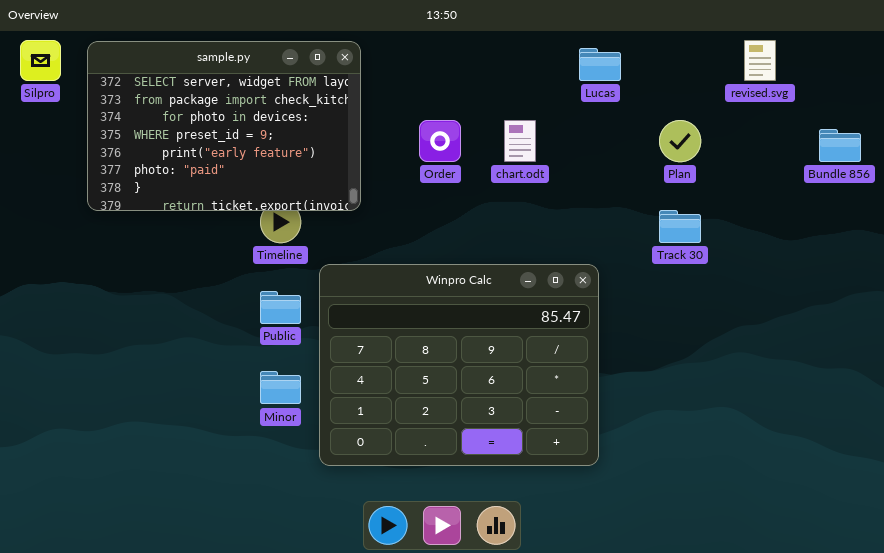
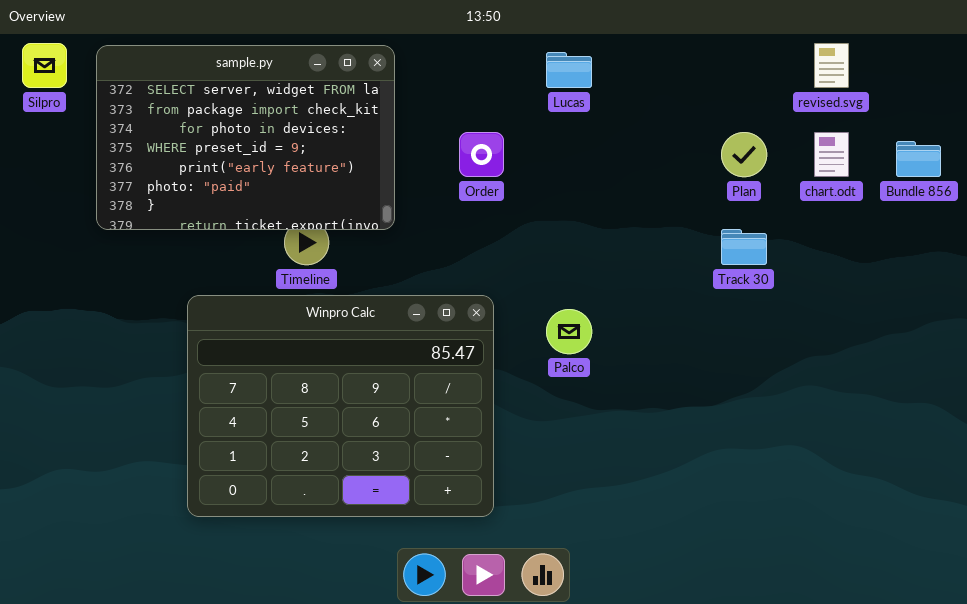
Lucas: [579,48,621,81] -> [546,52,592,88], moved
chart.odt: [504,120,536,162] -> [814,132,849,177], moved
Winpro Calc: [319,264,599,466] -> [187,295,494,517], moved

